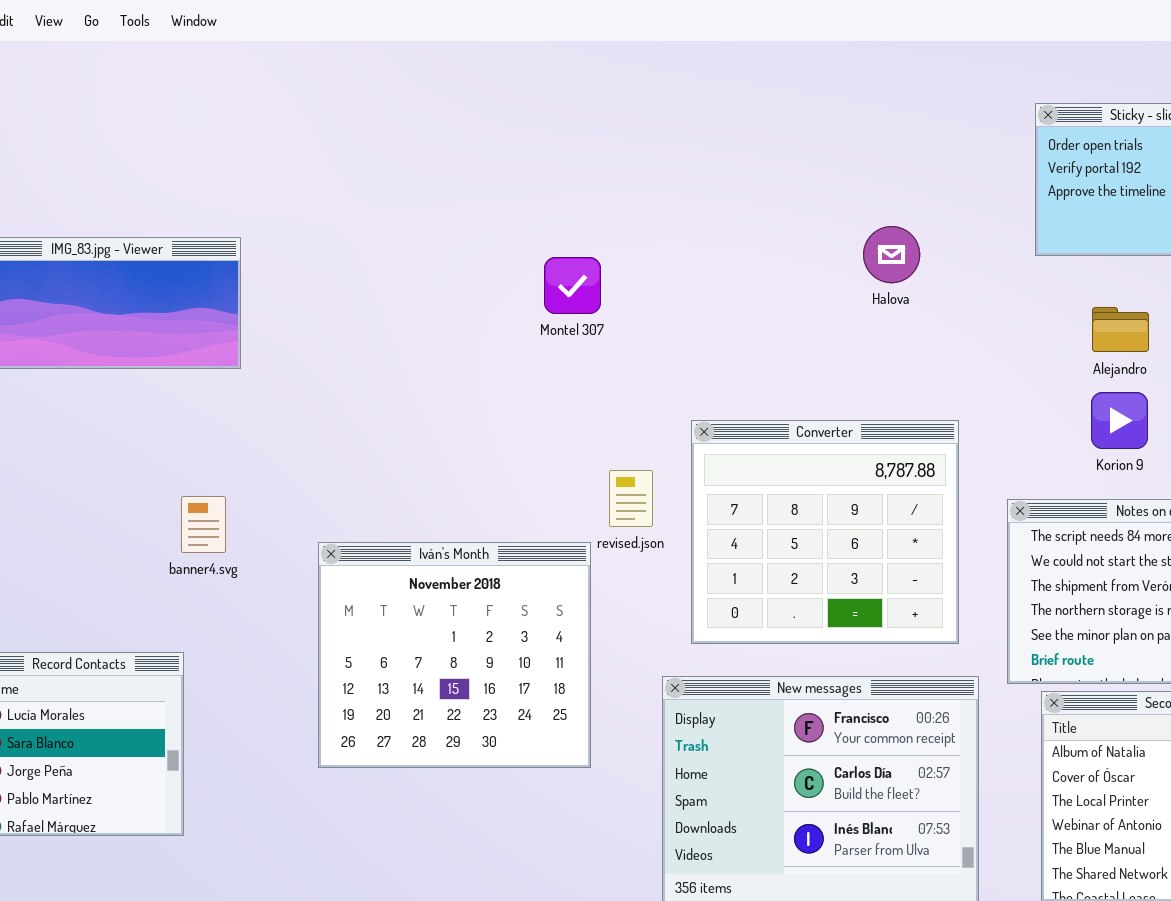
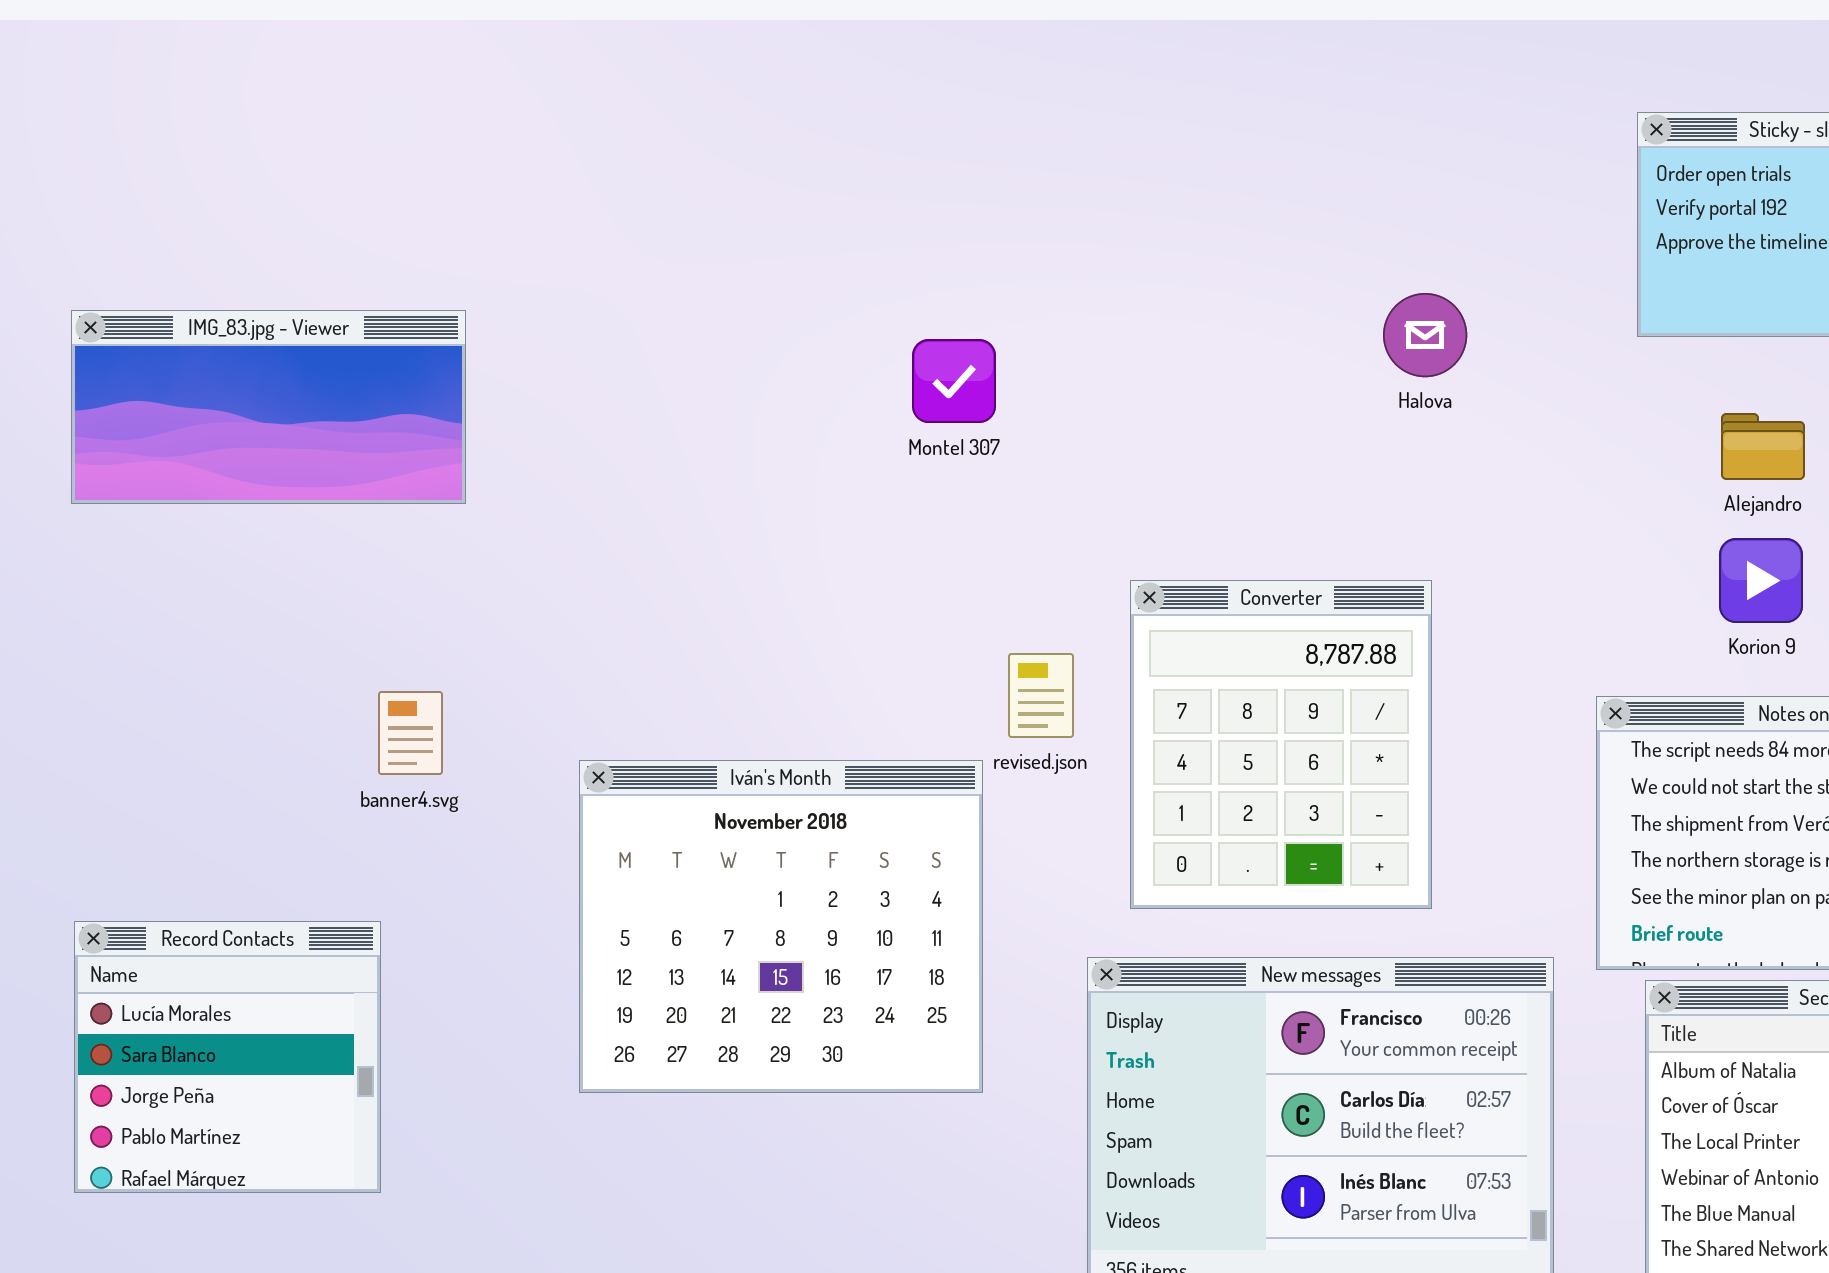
Converter: [691,420,959,644] -> [1130,580,1432,909], resized

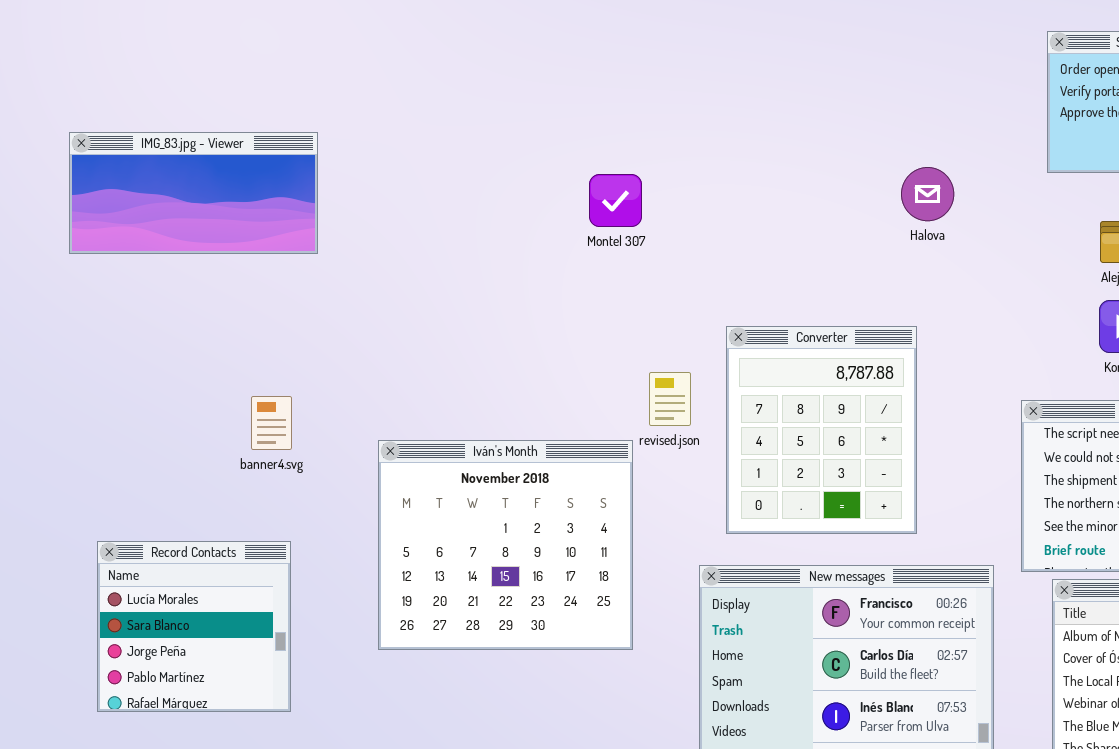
Halova: [1383,293,1467,377] -> [901,167,954,221], moved
IMG_83.jpg - Viewer: [71,310,466,504] -> [69,132,318,254], moved
Record Contacts: [74,921,381,1193] -> [97,541,291,712], moved

